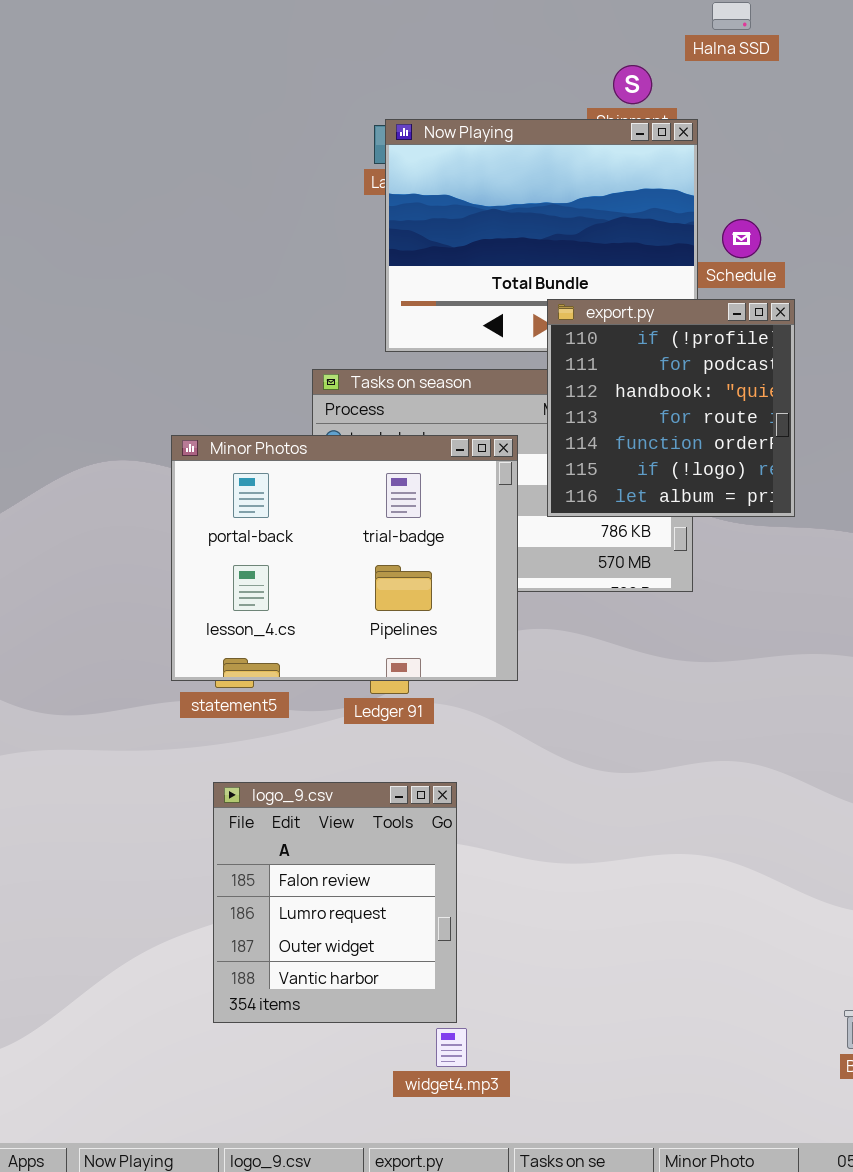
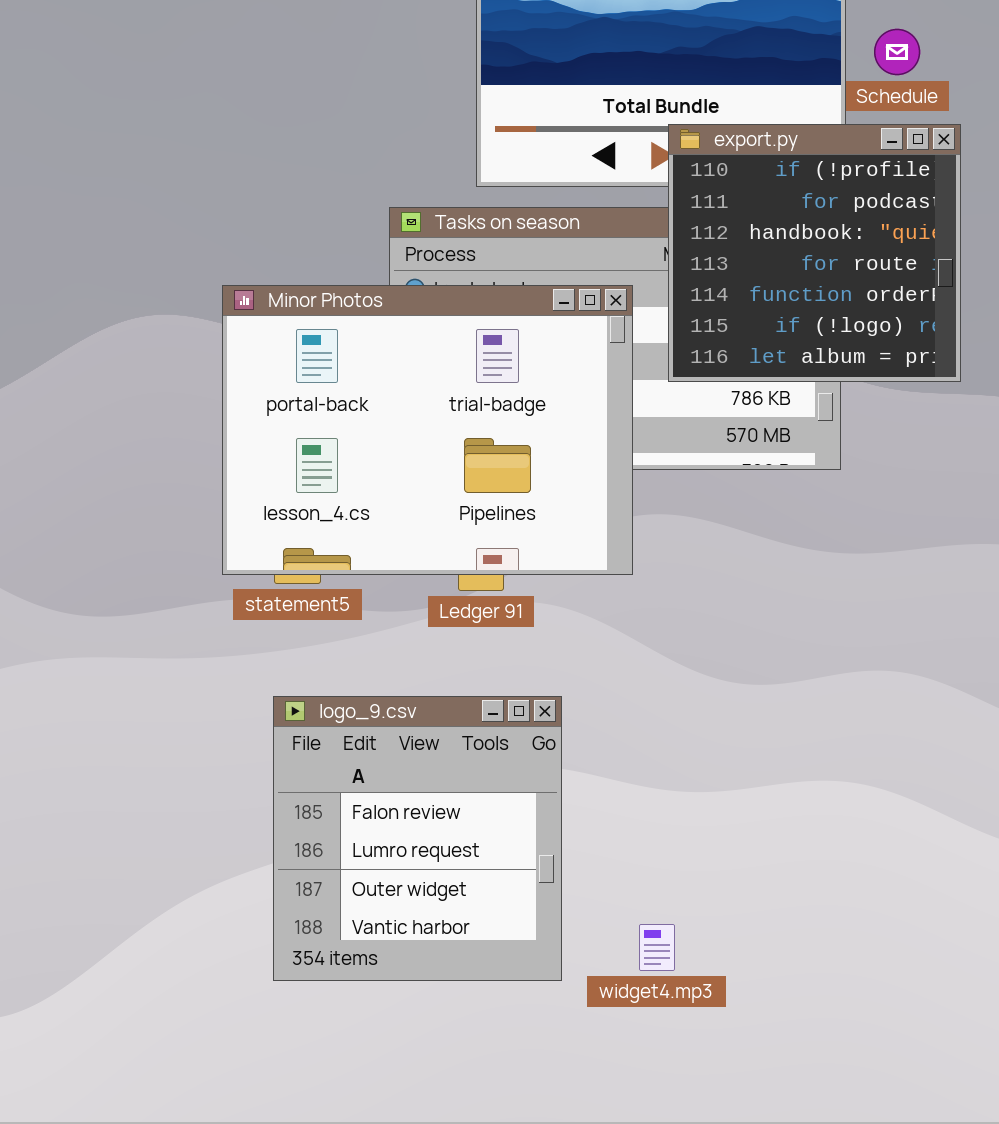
widget4.mp3: [436,1028,467,1067] -> [639,924,675,971], moved

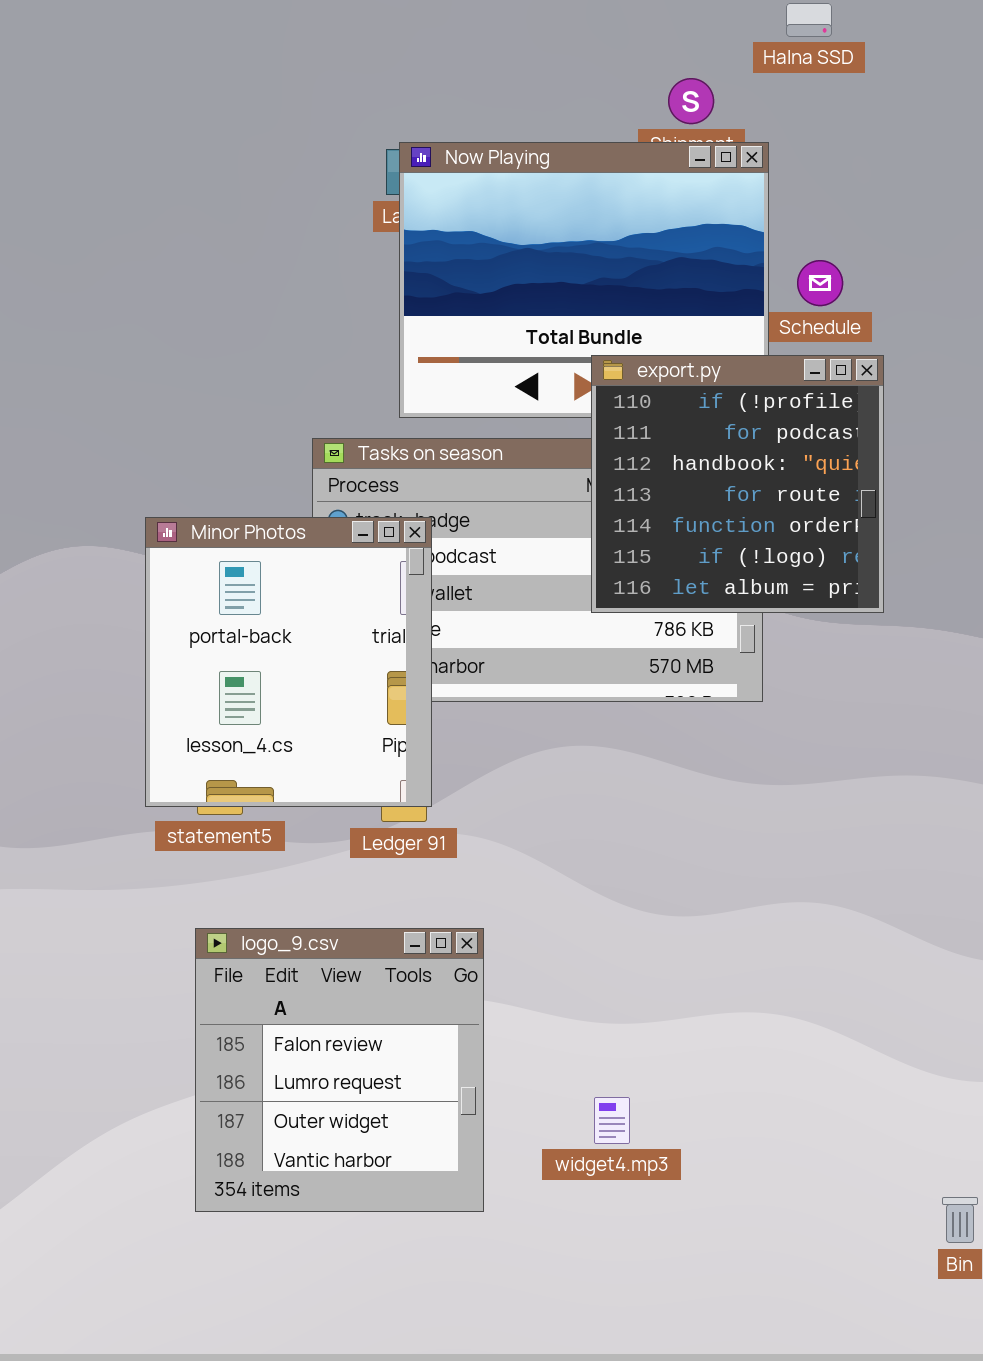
Minor Photos: [222,285,633,575] -> [145,517,432,807], resized
widget4.mp3: [639,924,675,971] -> [594,1097,630,1144], moved

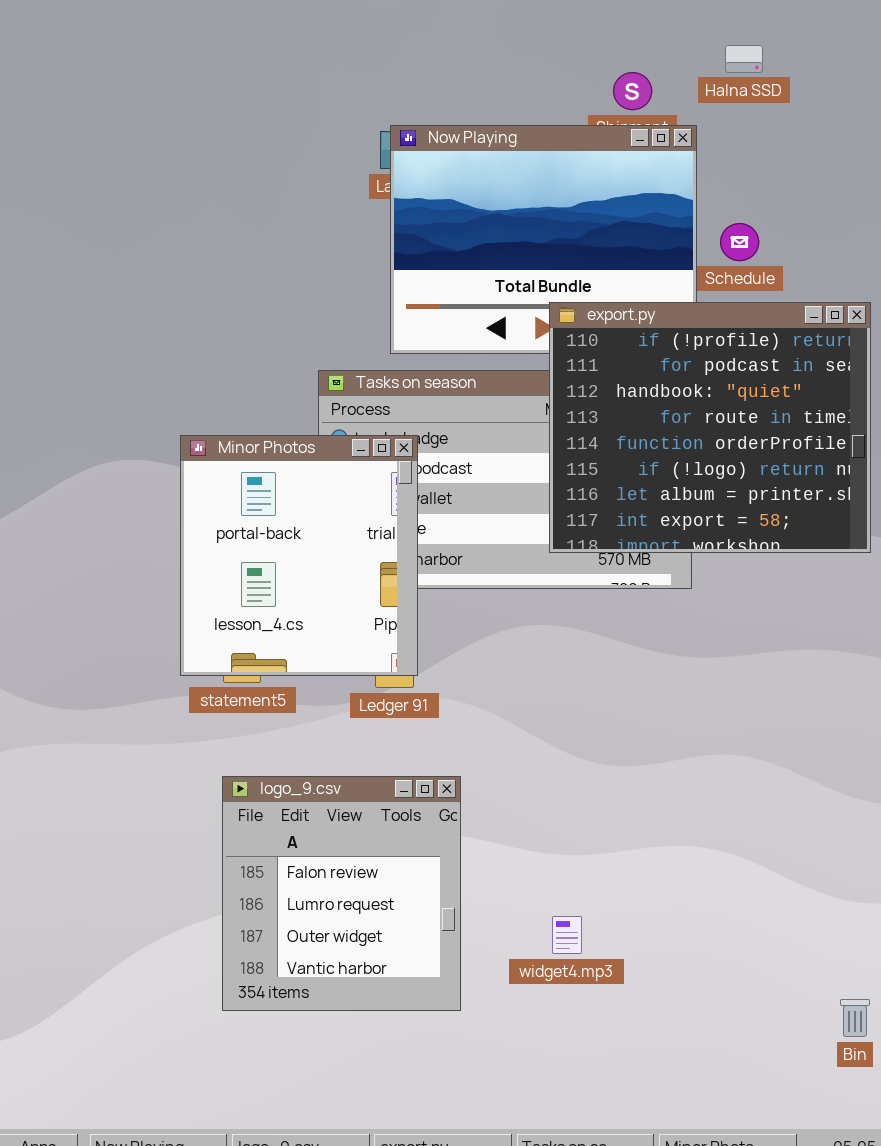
Halna SSD: [786,3,832,37] -> [725,45,763,73], moved
export.py: [591,355,884,613] -> [549,302,871,553], resized

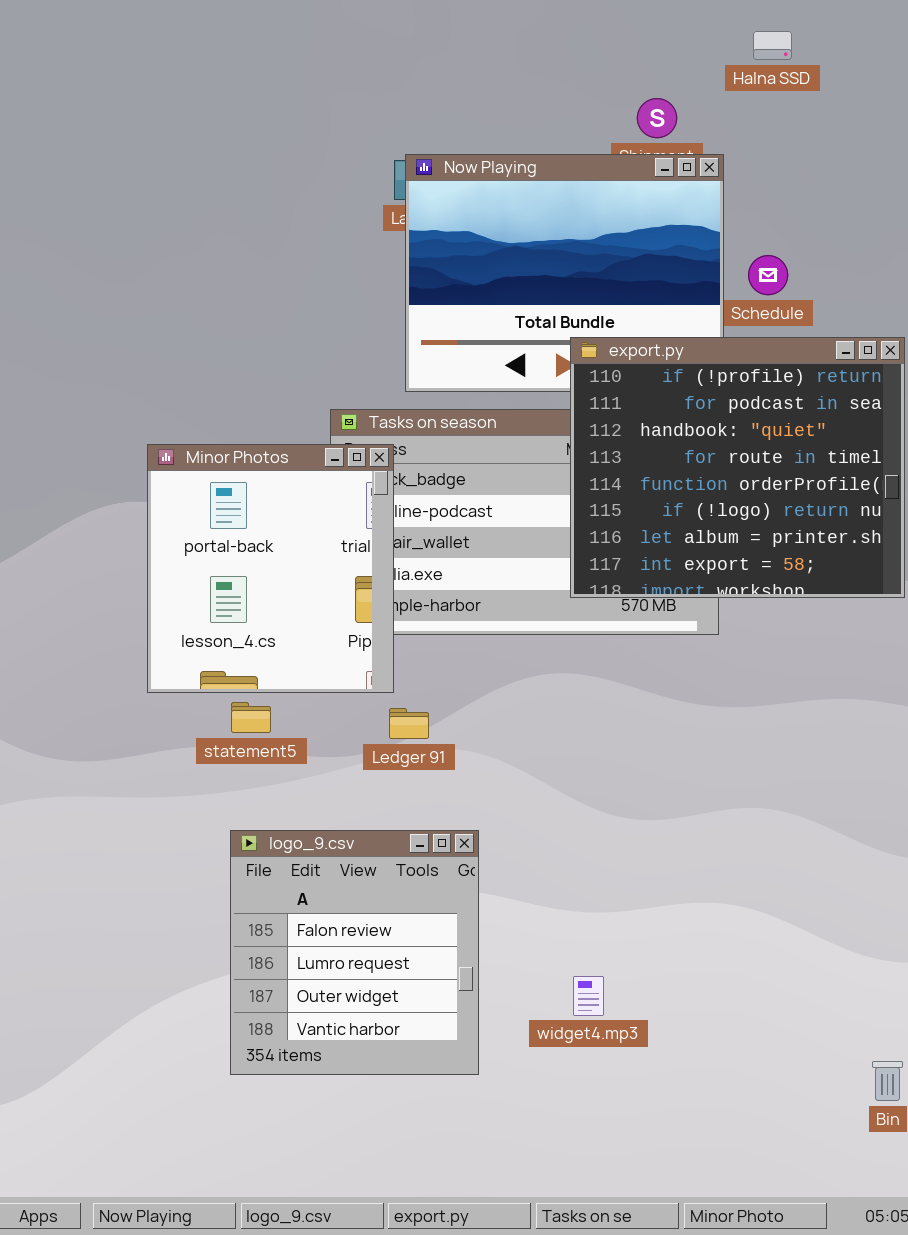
Halna SSD: [725,45,763,73] -> [753,31,792,60], moved
Minor Photos: [180,435,418,676] -> [147,444,394,693], moved

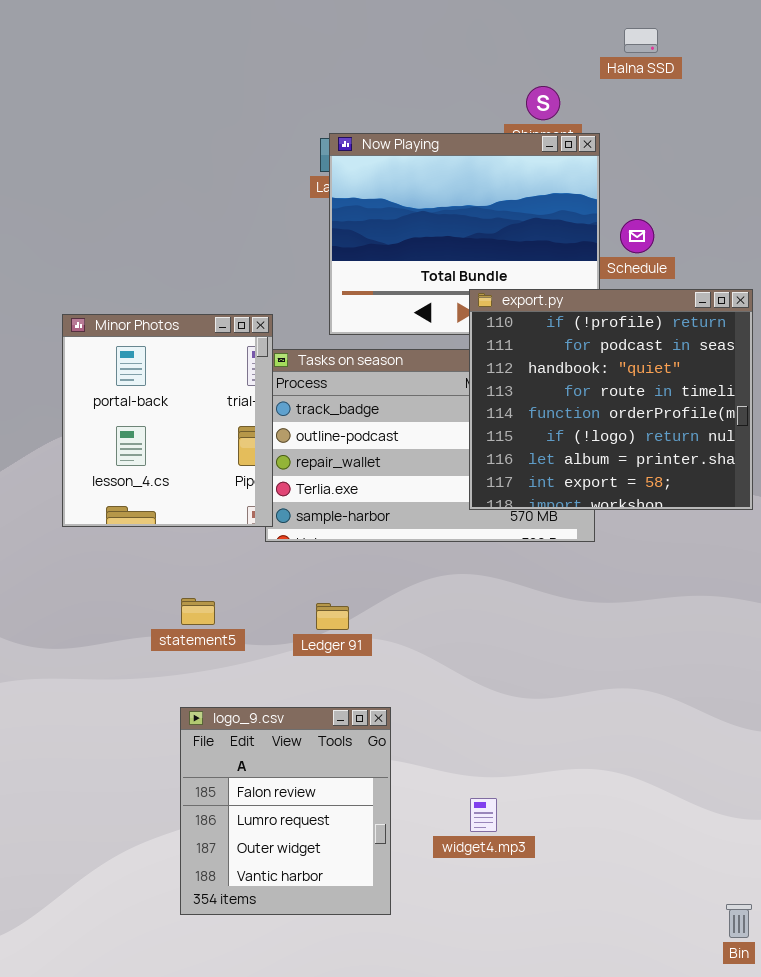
Minor Photos: [147,444,394,693] -> [62,314,273,527], moved
widget4.mp3: [573,976,604,1016] -> [470,798,497,832], moved

